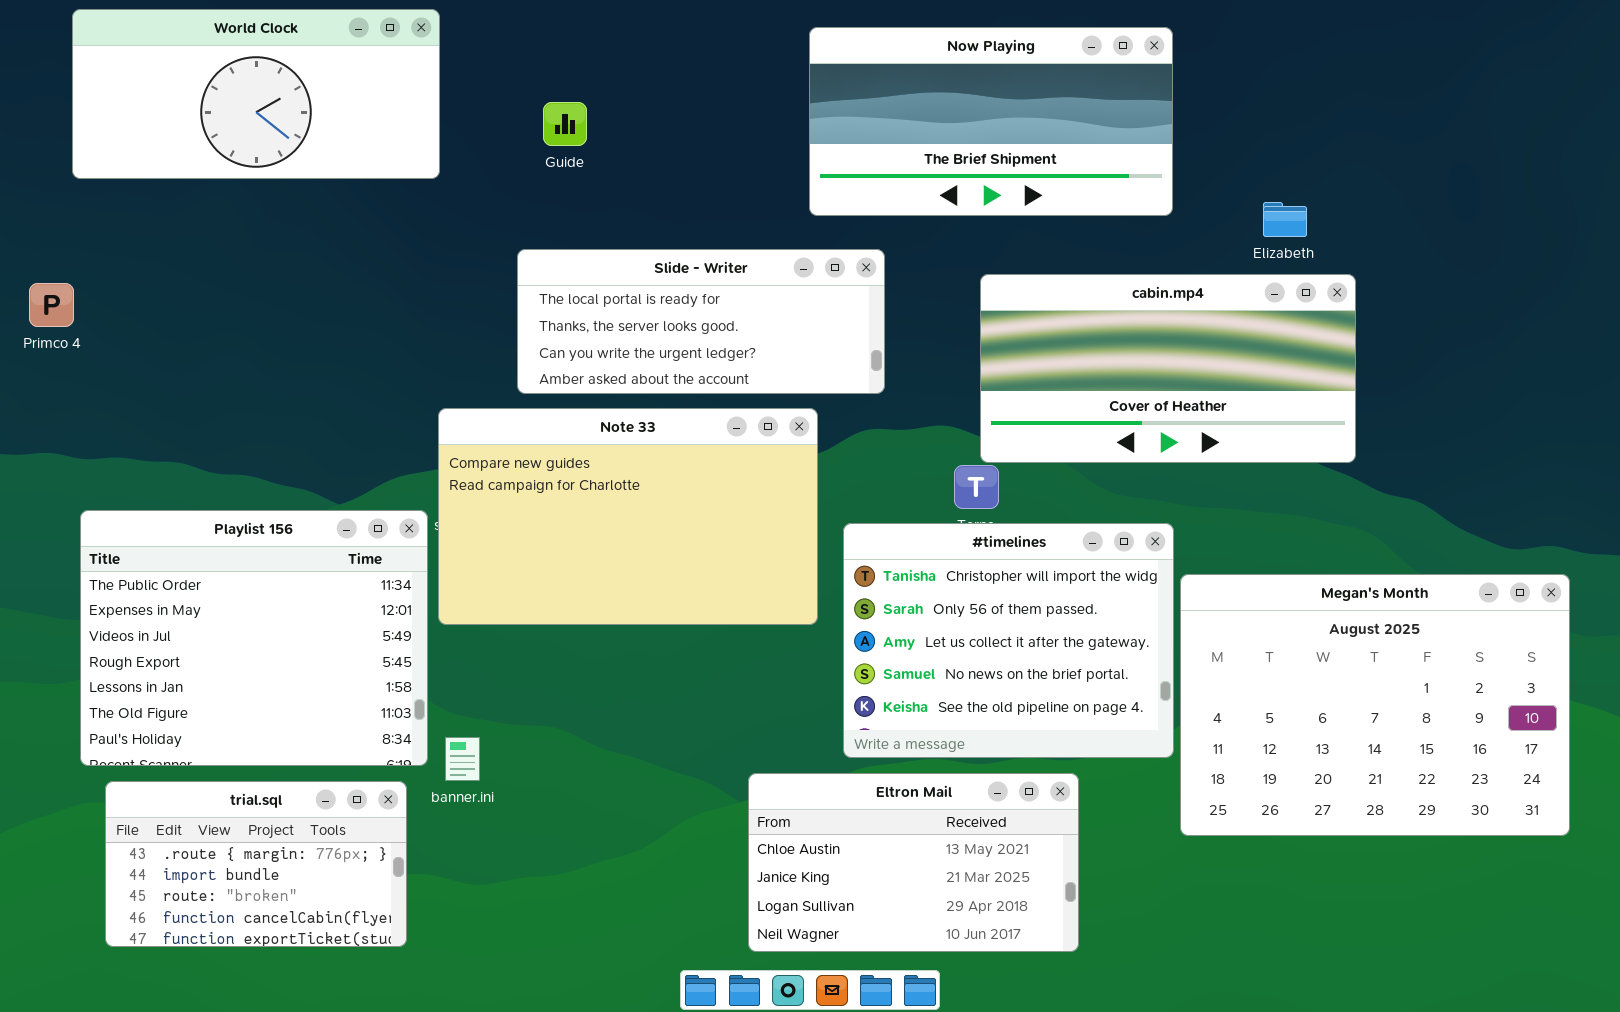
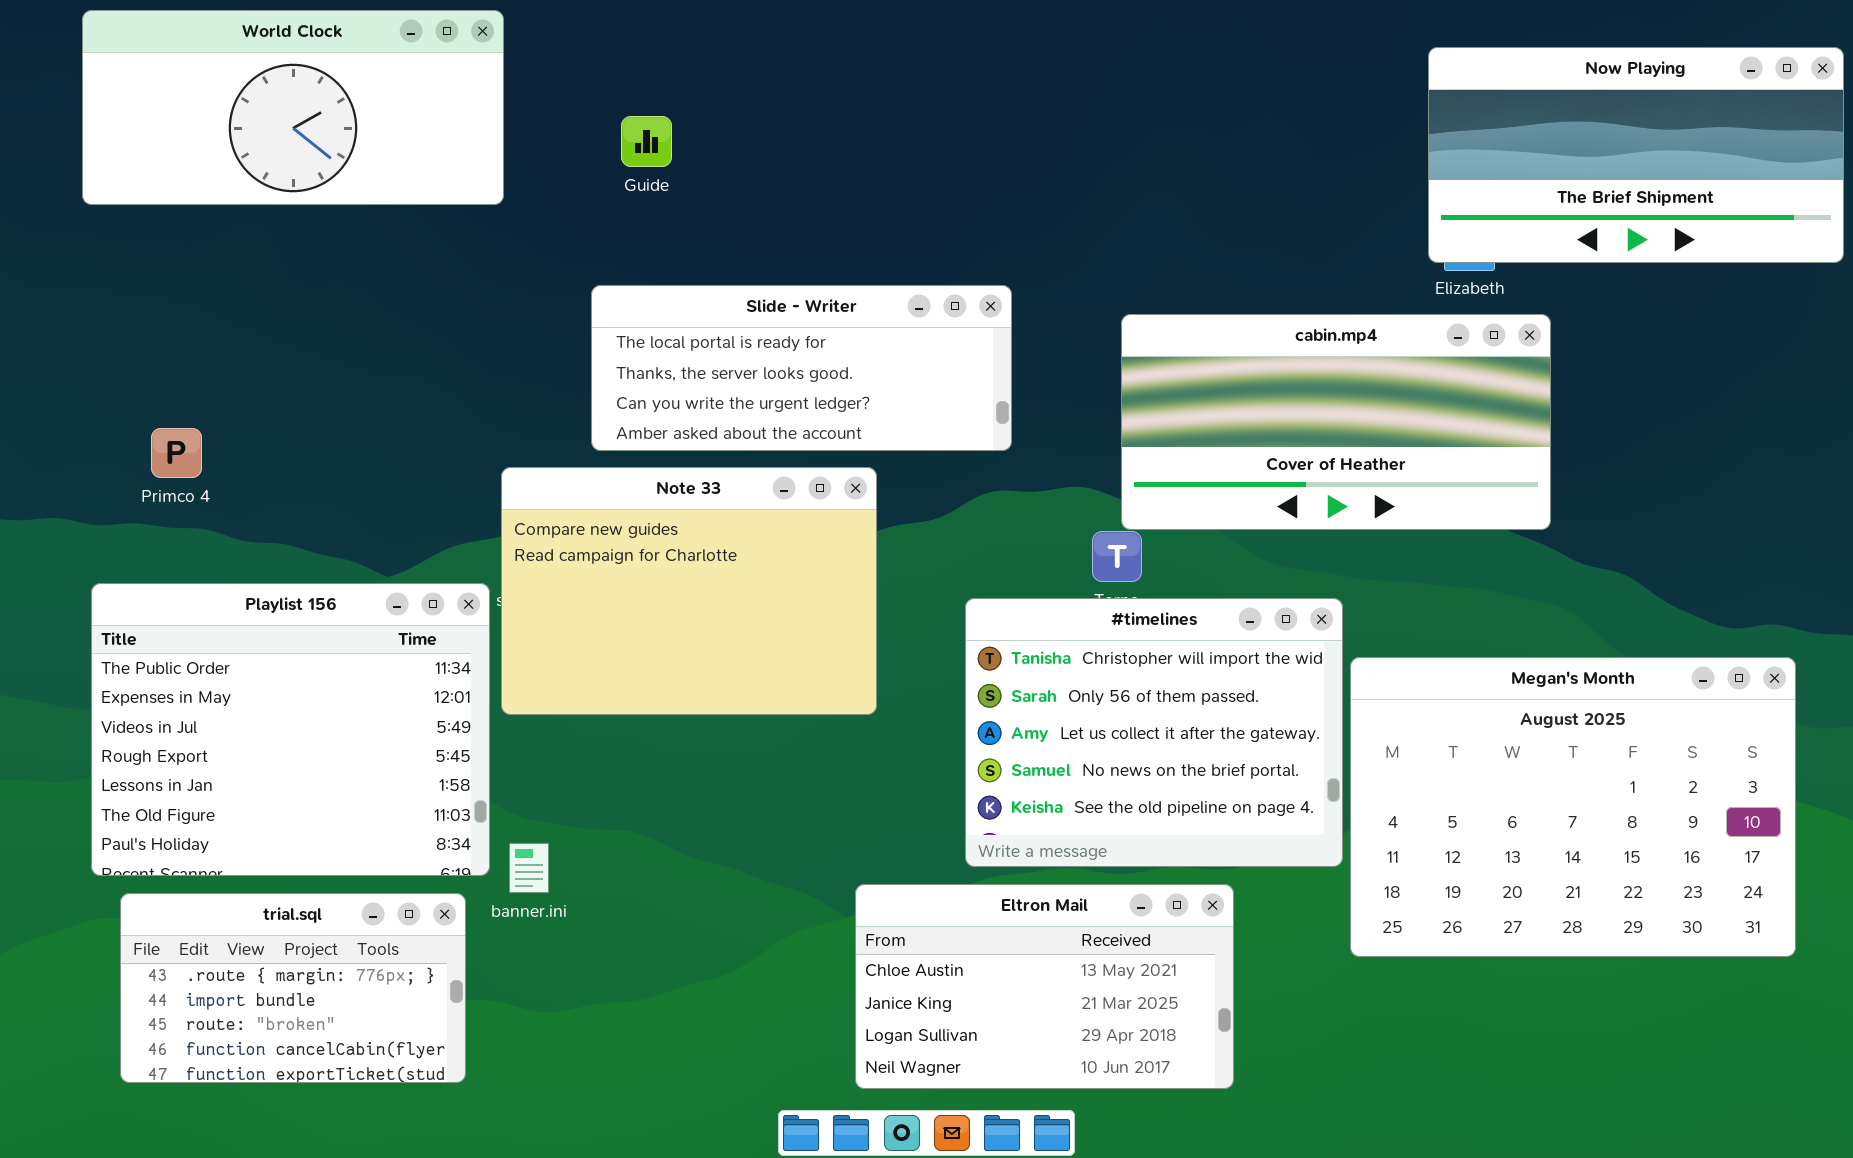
Now Playing: [809,27,1173,216] -> [1428,47,1844,263], moved
Primco 4: [29,283,74,327] -> [151,428,202,478], moved
Note 33: [438,408,818,625] -> [501,467,877,715], resized

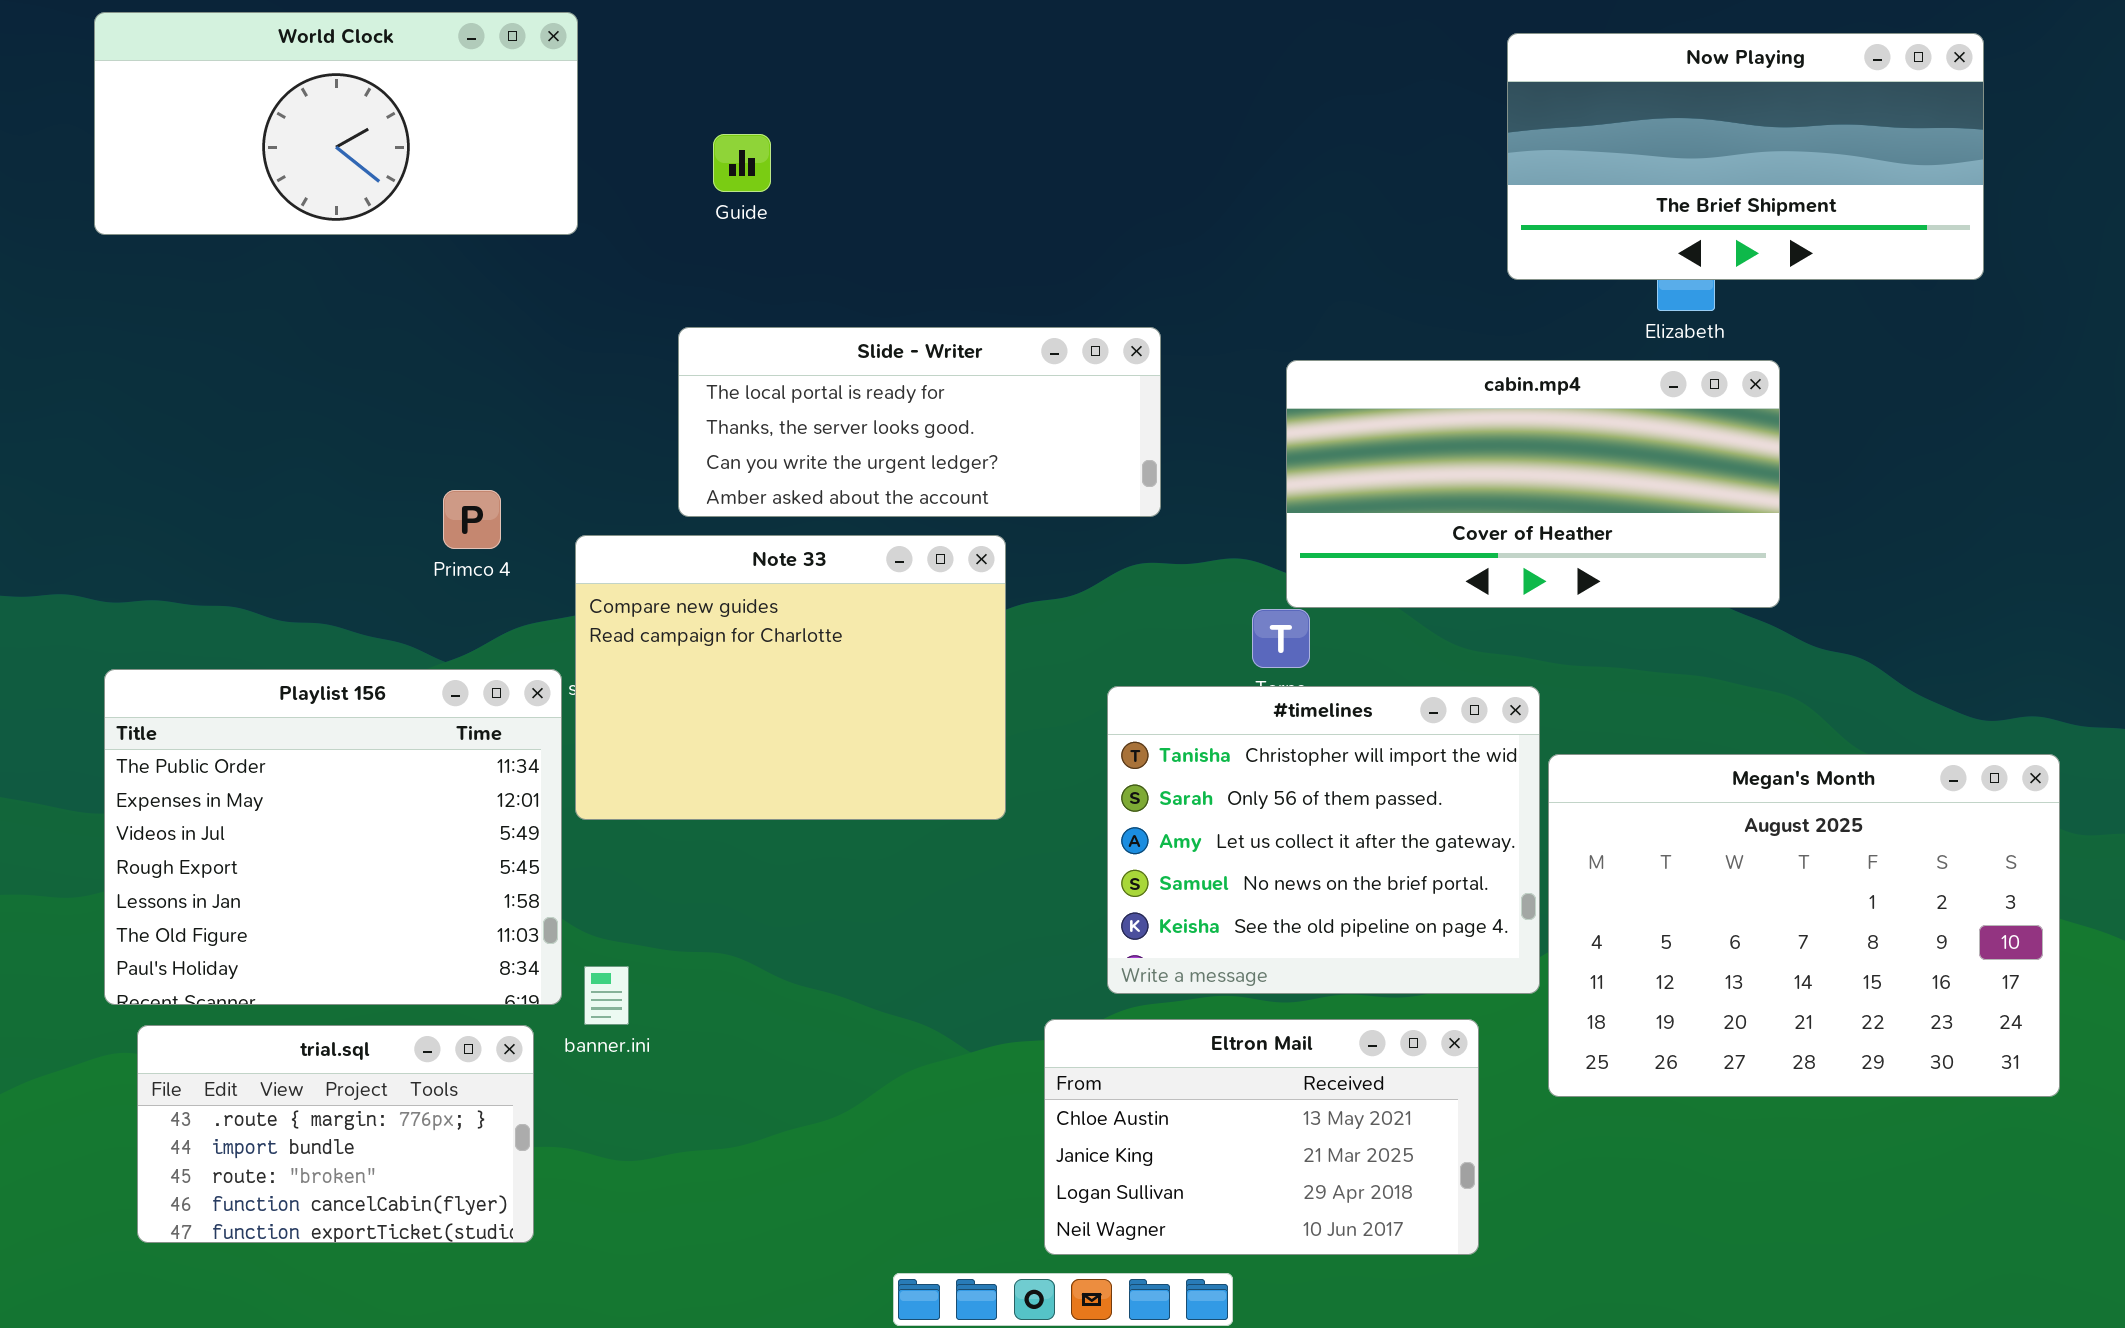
Now Playing: [1428,47,1844,263] -> [1507,33,1984,280], moved
Primco 4: [151,428,202,478] -> [443,490,501,549], moved
Eltron Mail: [855,884,1234,1089] -> [1044,1019,1479,1255], moved

